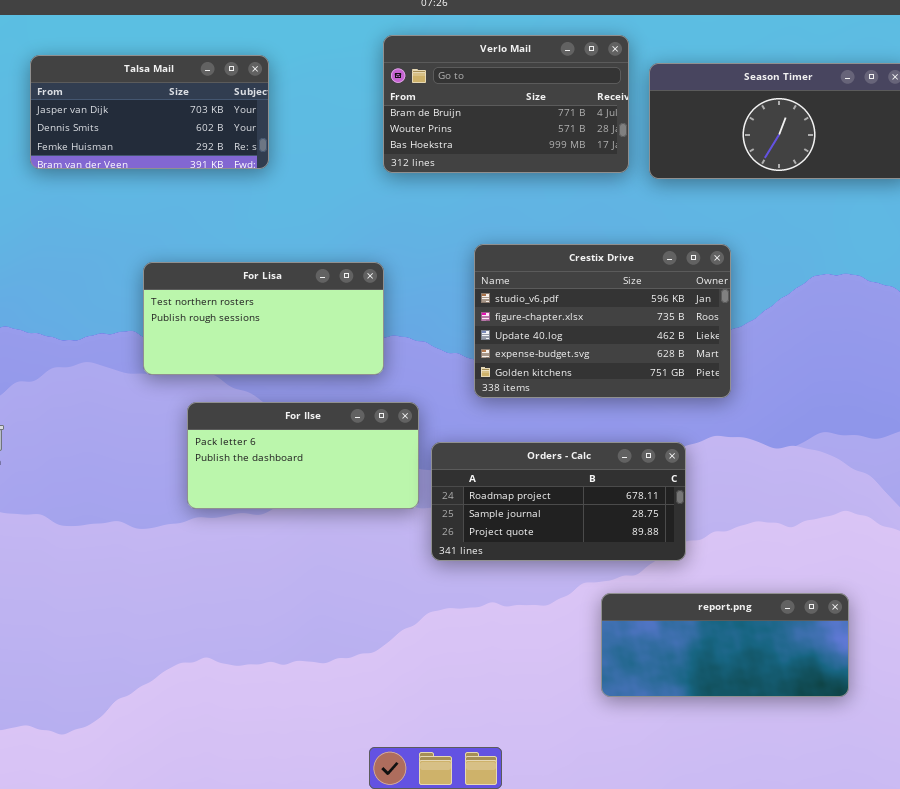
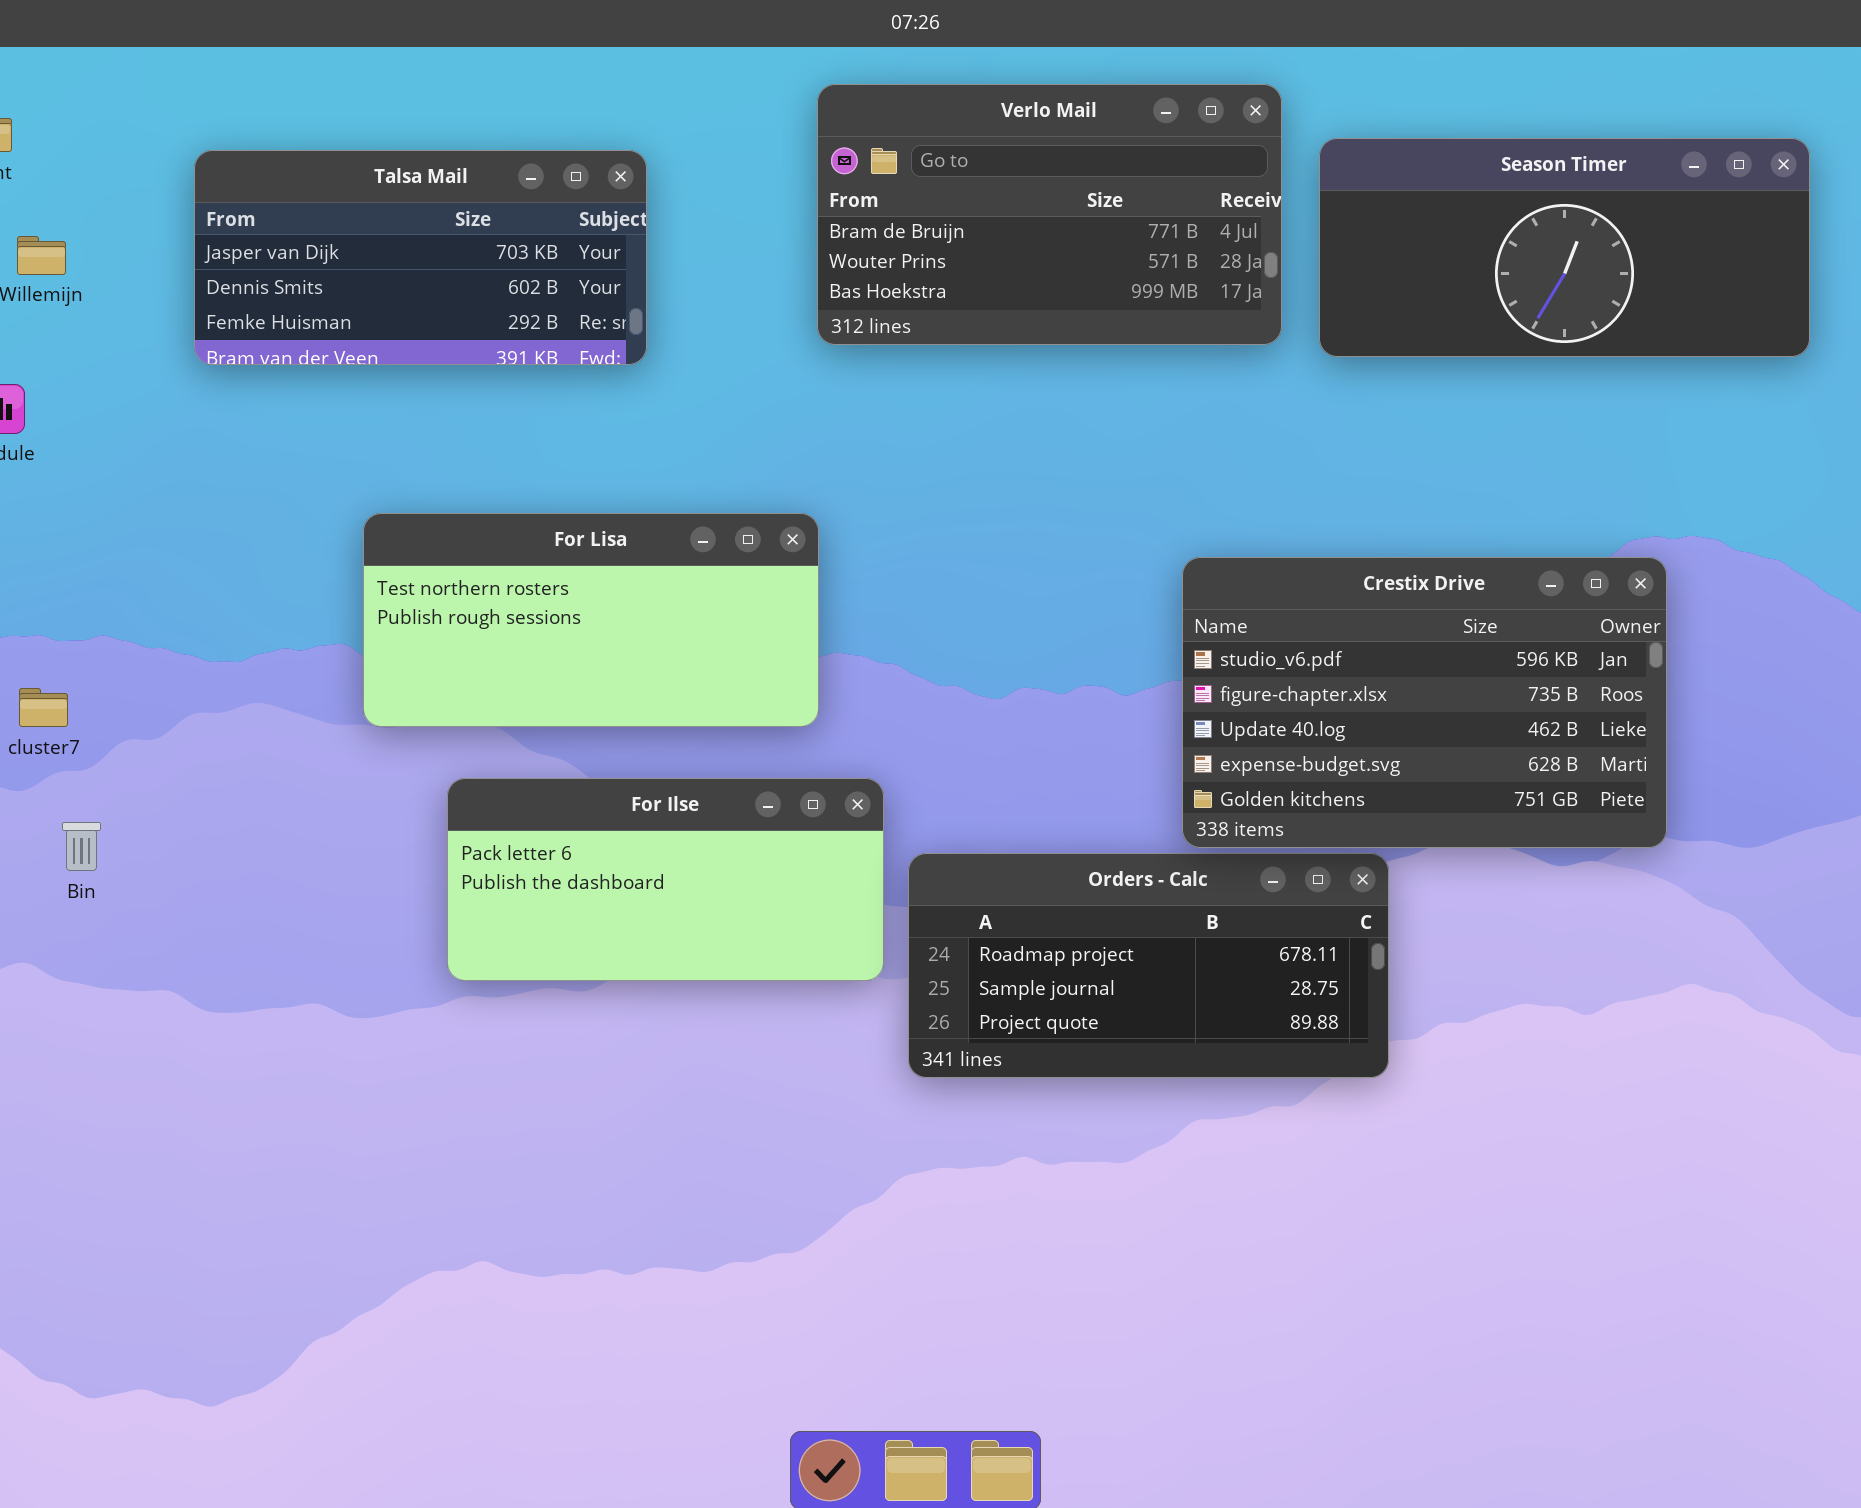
Talsa Mail: [30,55,269,169] -> [194,150,647,365], moved
Crestix Drive: [474,244,731,398] -> [1182,557,1667,848], moved
report.png: [601,593,849,697] -> none, closed

